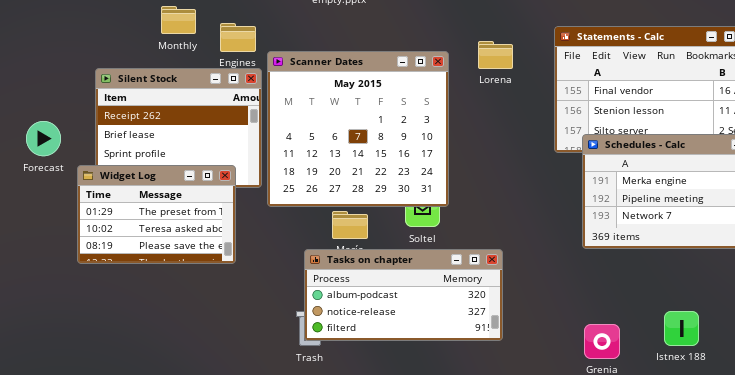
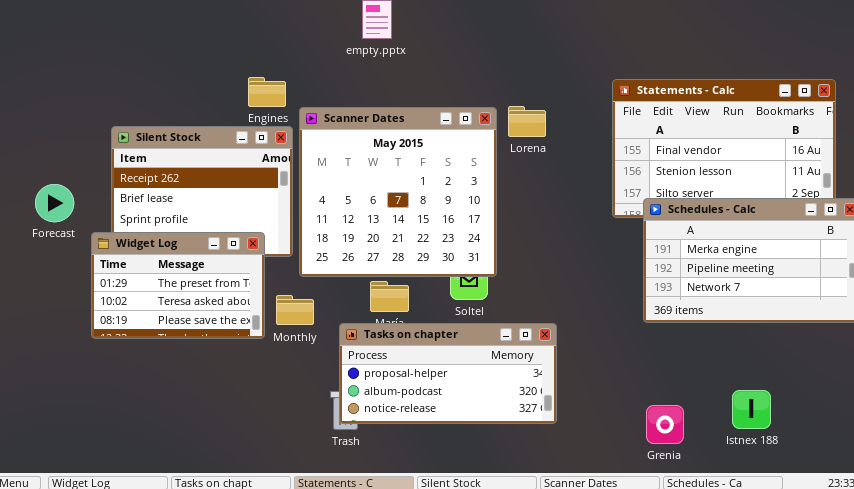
Monthly: [161,6,196,34] -> [276,295,314,325], moved
Lorena: [478,41,513,69] -> [508,106,546,137], moved
Tasks on chapter: [304,249,503,341] -> [339,323,557,424], scrolled up 1 row

